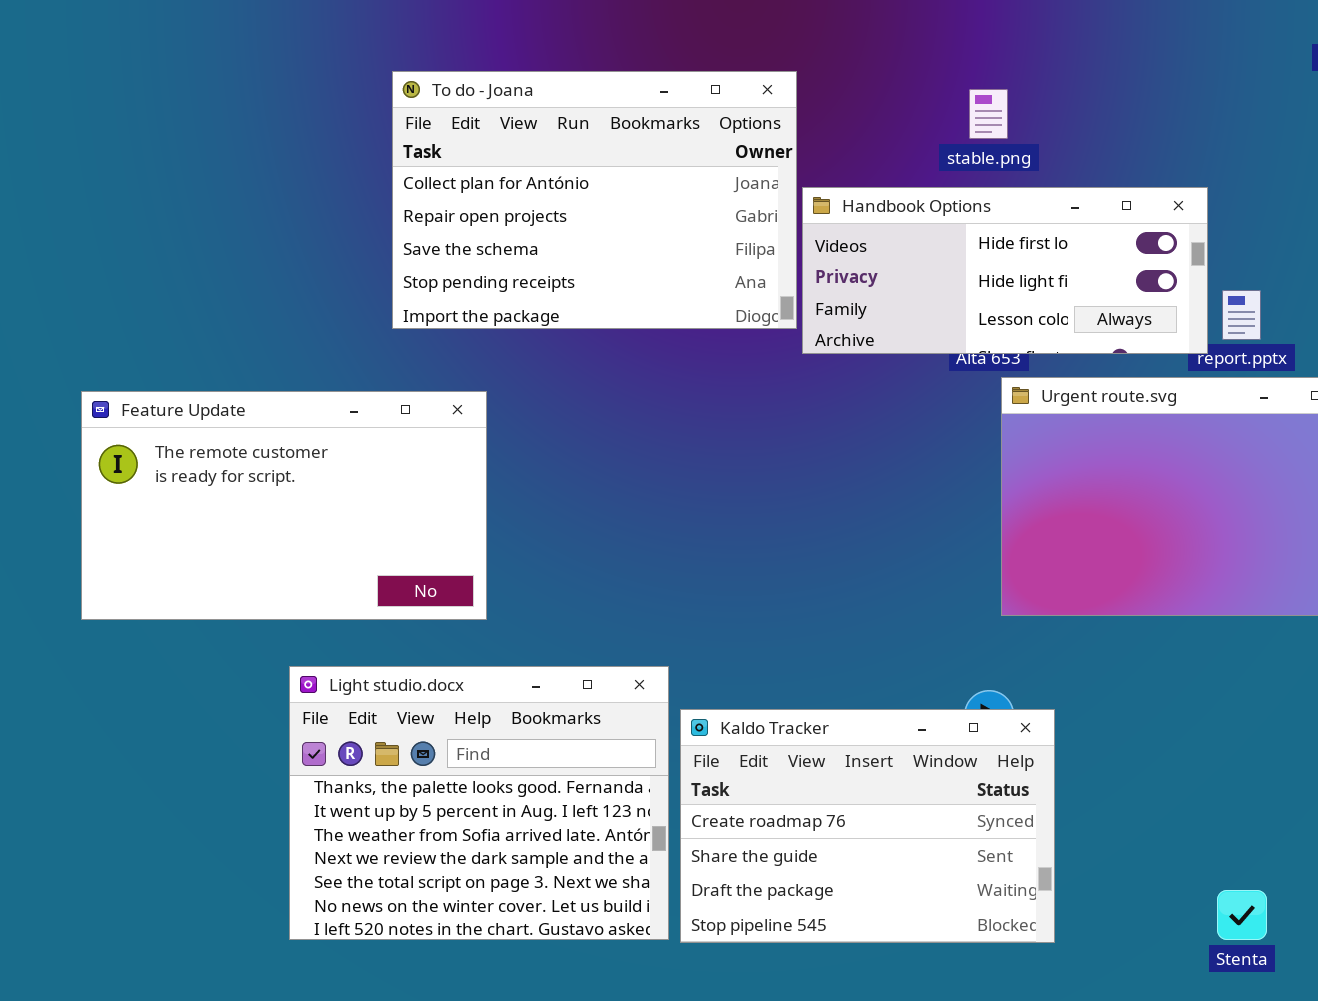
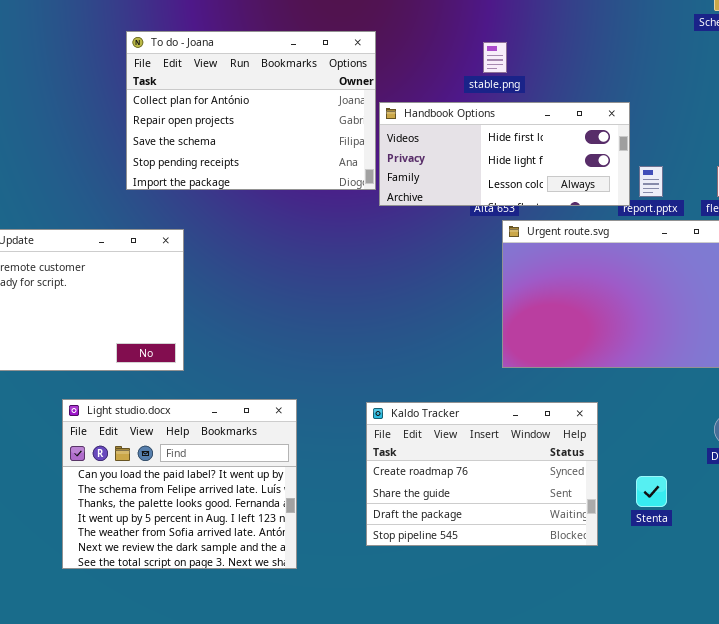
Light studio.docx: [289,666,669,940] -> [62,399,297,569], scrolled up 2 rows
Kaldo Tracker: [680,709,1055,943] -> [366,402,598,546], moved
Stenta: [1217,890,1267,940] -> [636,476,667,507], moved

